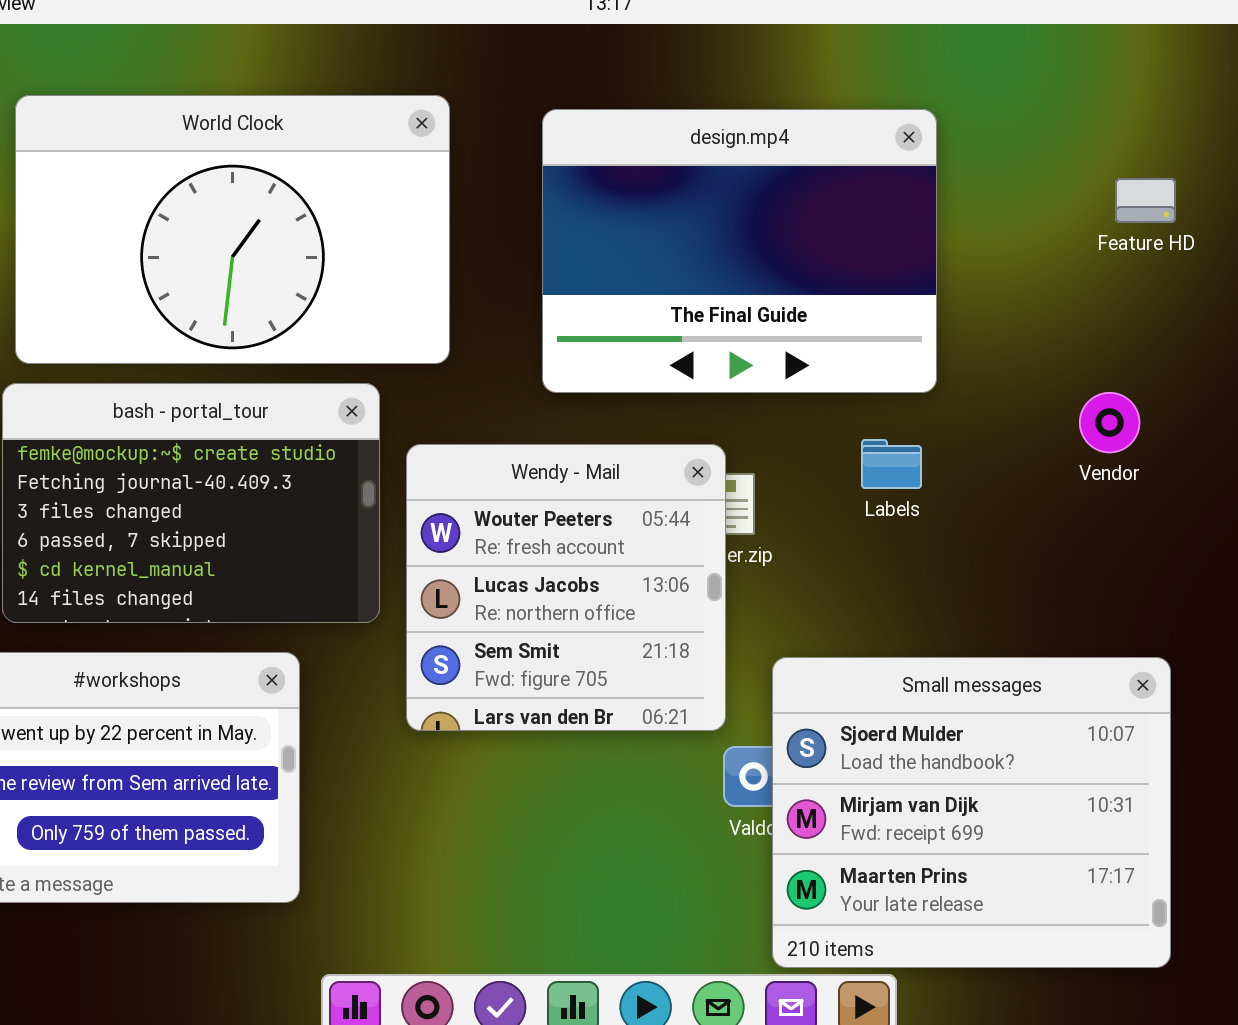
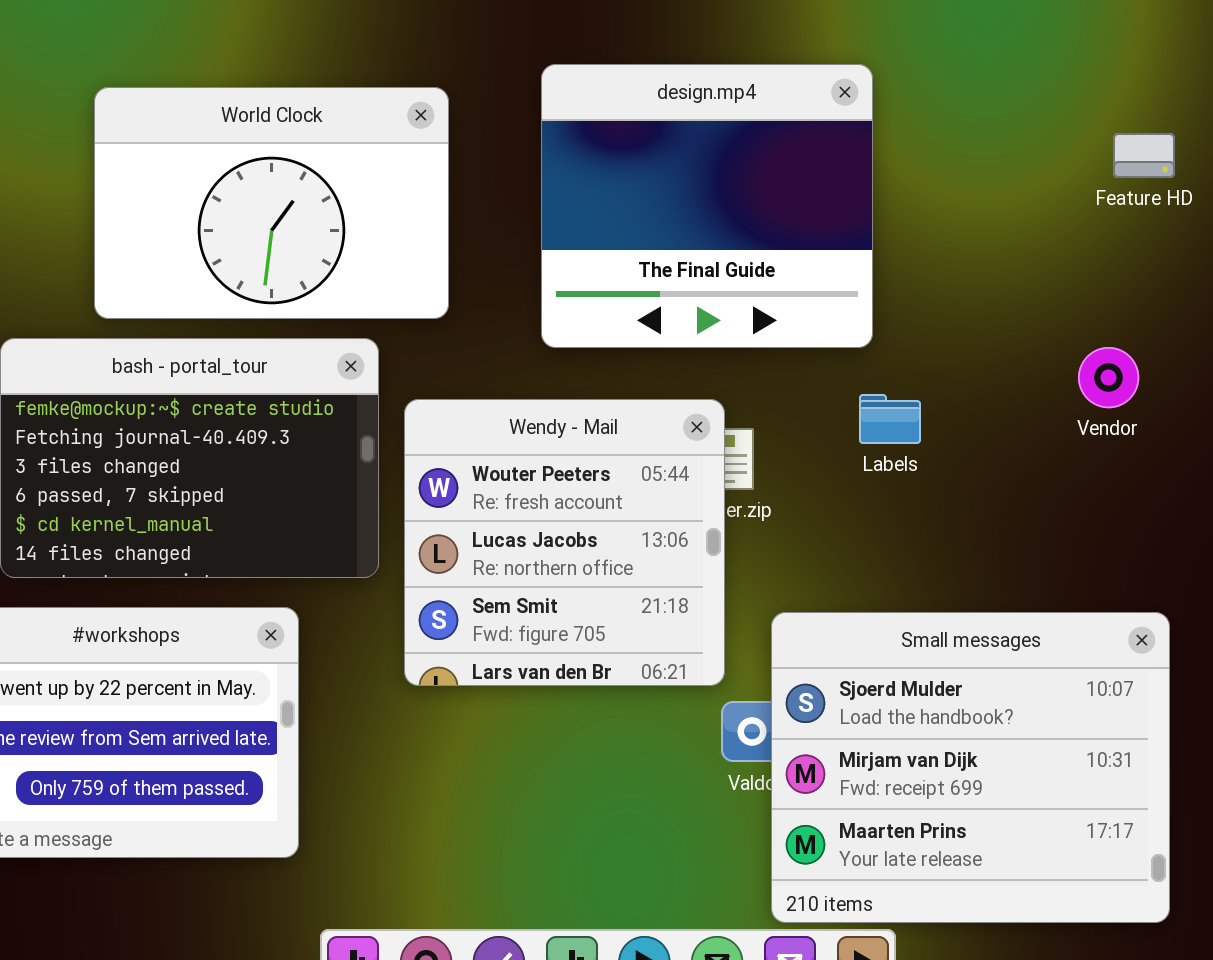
World Clock: [15,95,450,364] -> [94,87,449,319], resized
design.mp4: [542,109,937,393] -> [541,64,873,348], resized

